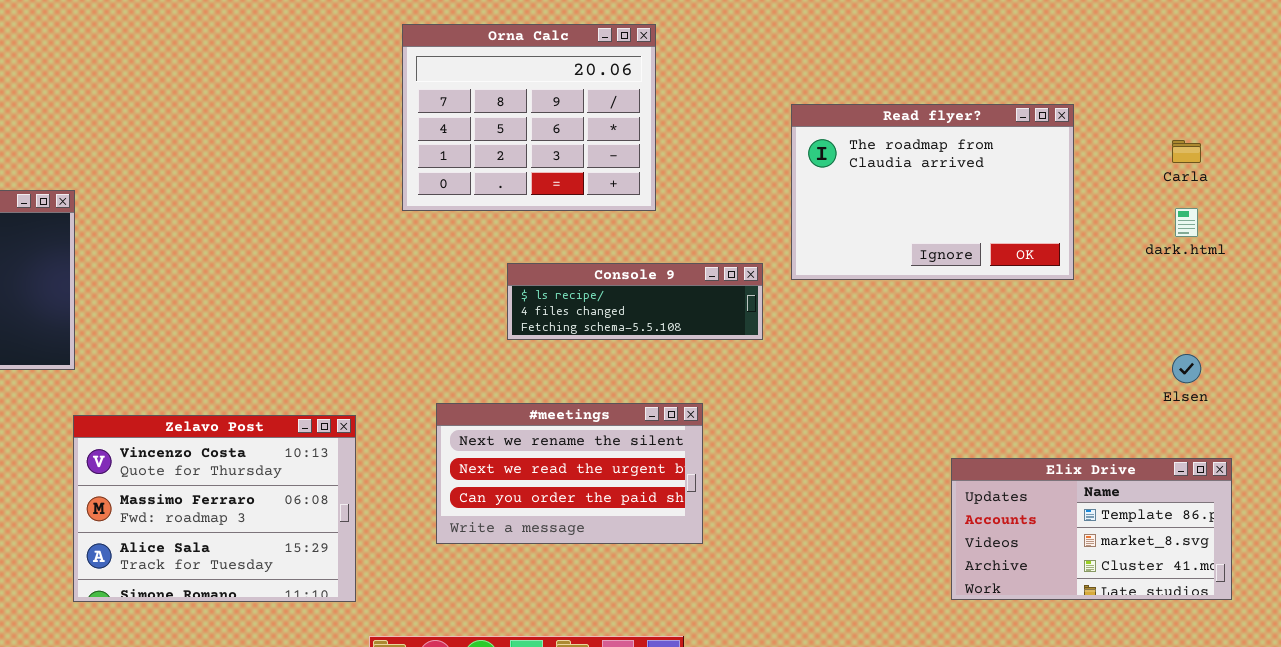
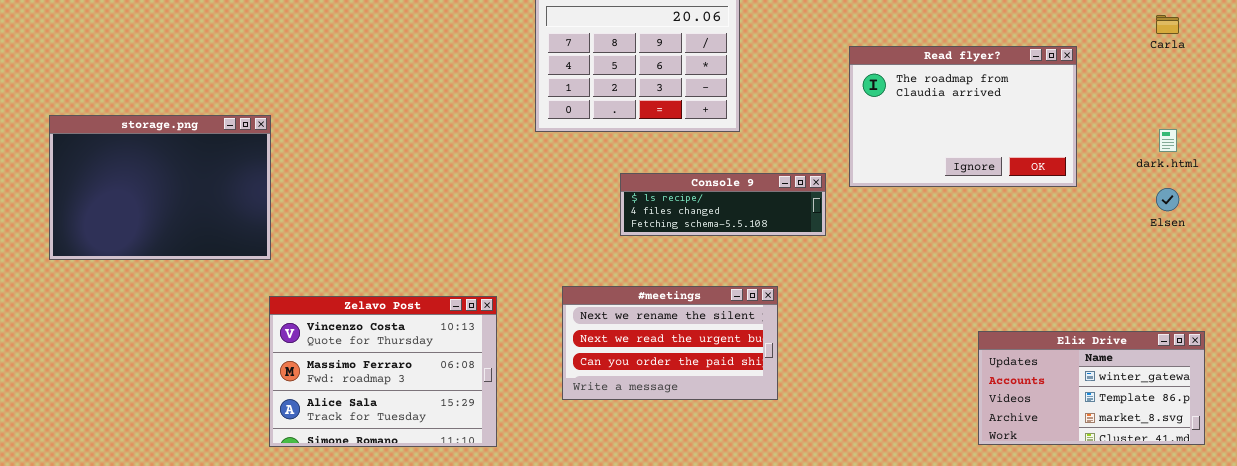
Carla: [1172,140,1201,163] -> [1156,15,1179,34], moved
Elsen: [1172,354,1201,383] -> [1156,188,1179,211], moved
Elix Drive: [951,458,1232,600] -> [978,331,1205,445], scrolled up 1 row

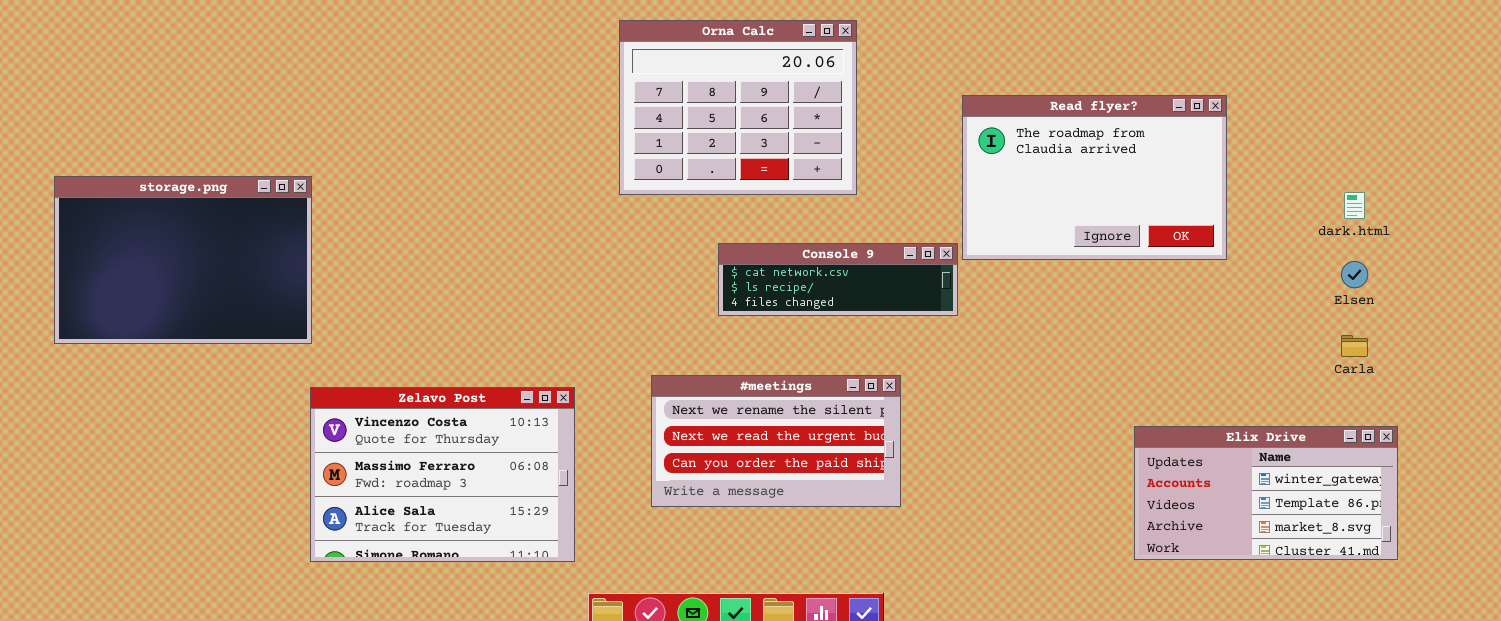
Carla: [1156,15,1179,34] -> [1341,335,1368,357], moved
Read flyer?: [849,46,1077,187] -> [962,95,1227,260], moved
Console 9: [620,173,826,236] -> [718,243,958,316], scrolled up 1 row

